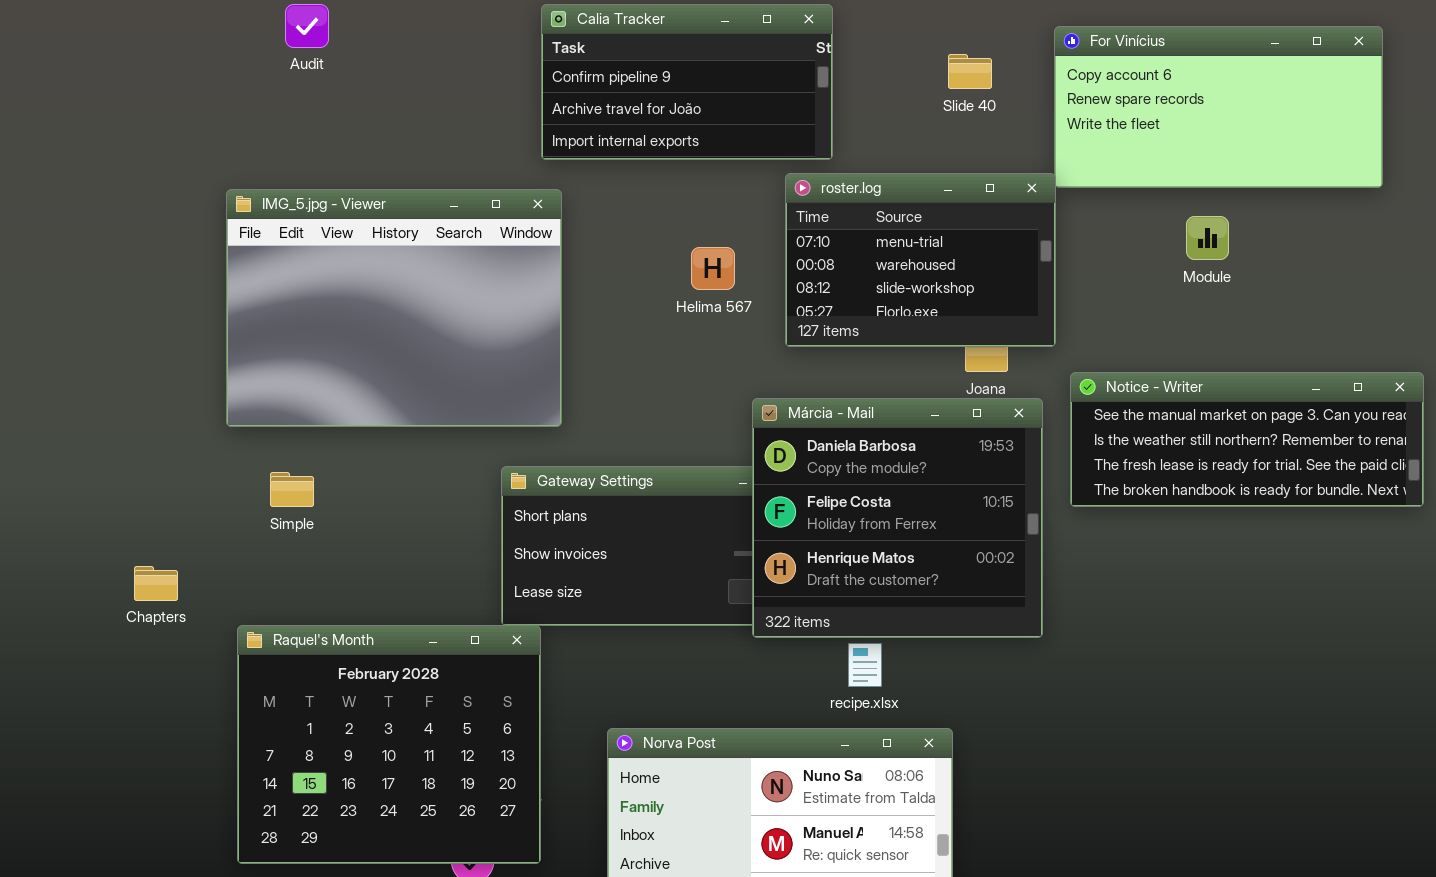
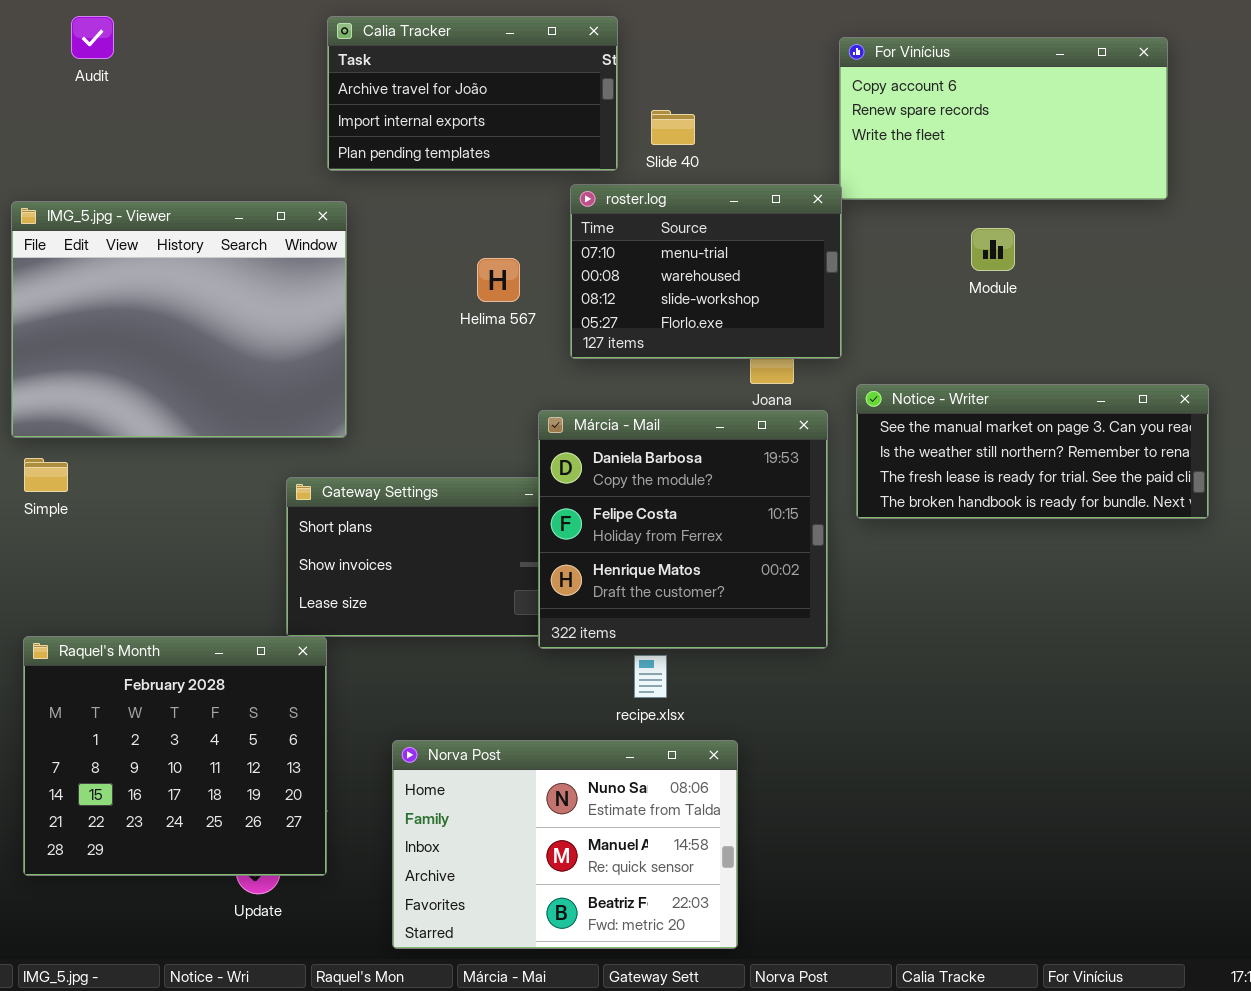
Calia Tracker: [541,4,833,160] -> [327,16,618,171], scrolled down 1 row
Slide 40: [948,54,992,89] -> [651,110,695,145], moved
Simple: [270,472,314,507] -> [24,458,68,492], moved

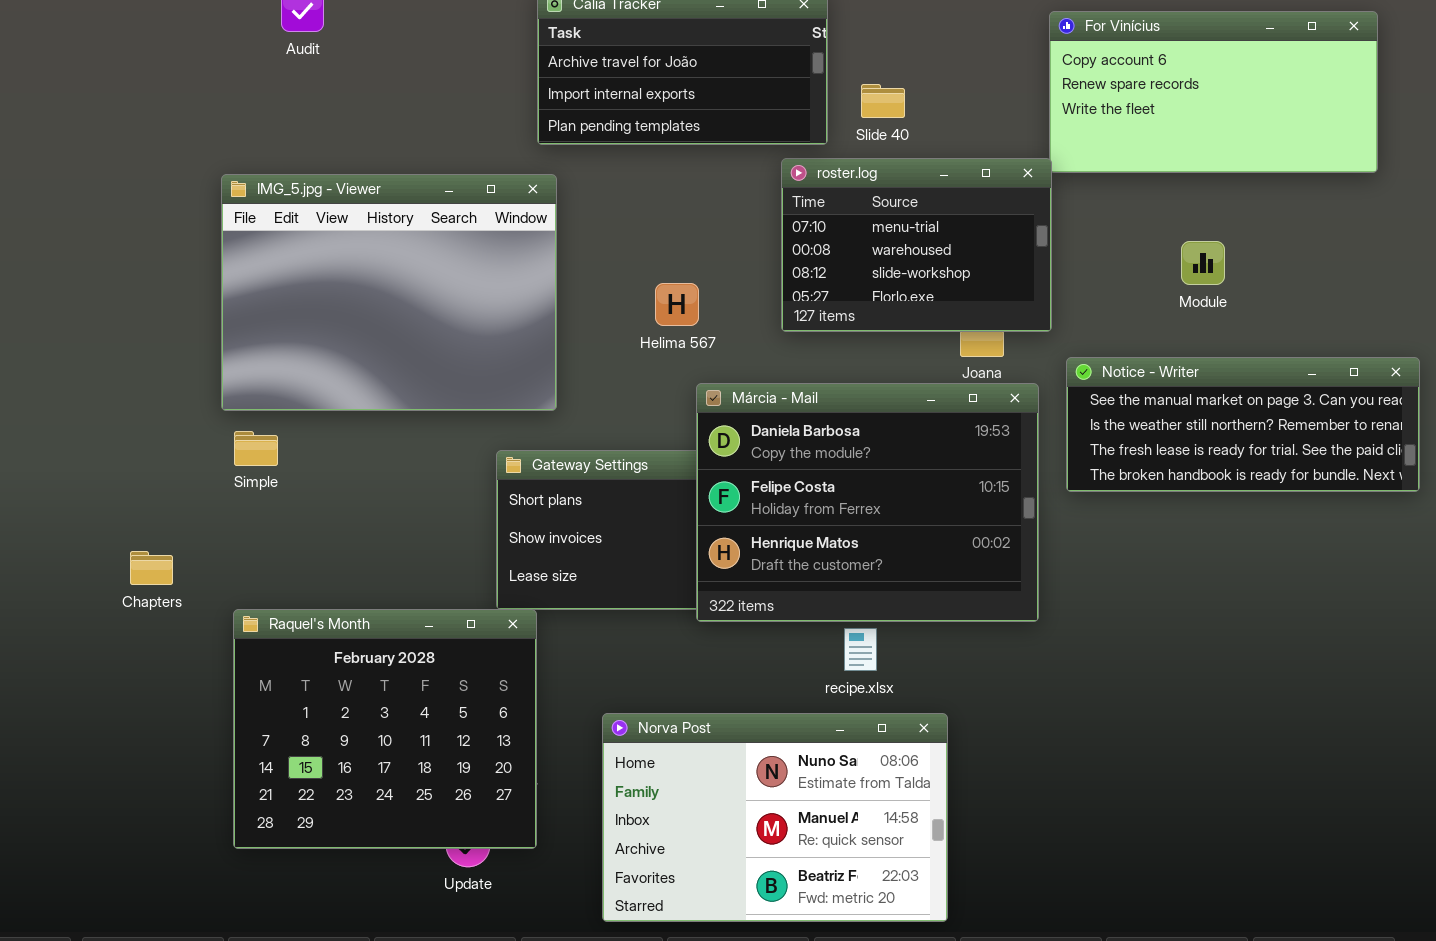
Module: [971,228,1015,271] -> [1181,241,1225,285], moved
Helima 567: [477,258,520,302] -> [655,283,699,326], moved
Márcia - Mail: [538,410,828,649] -> [696,383,1039,622], resized

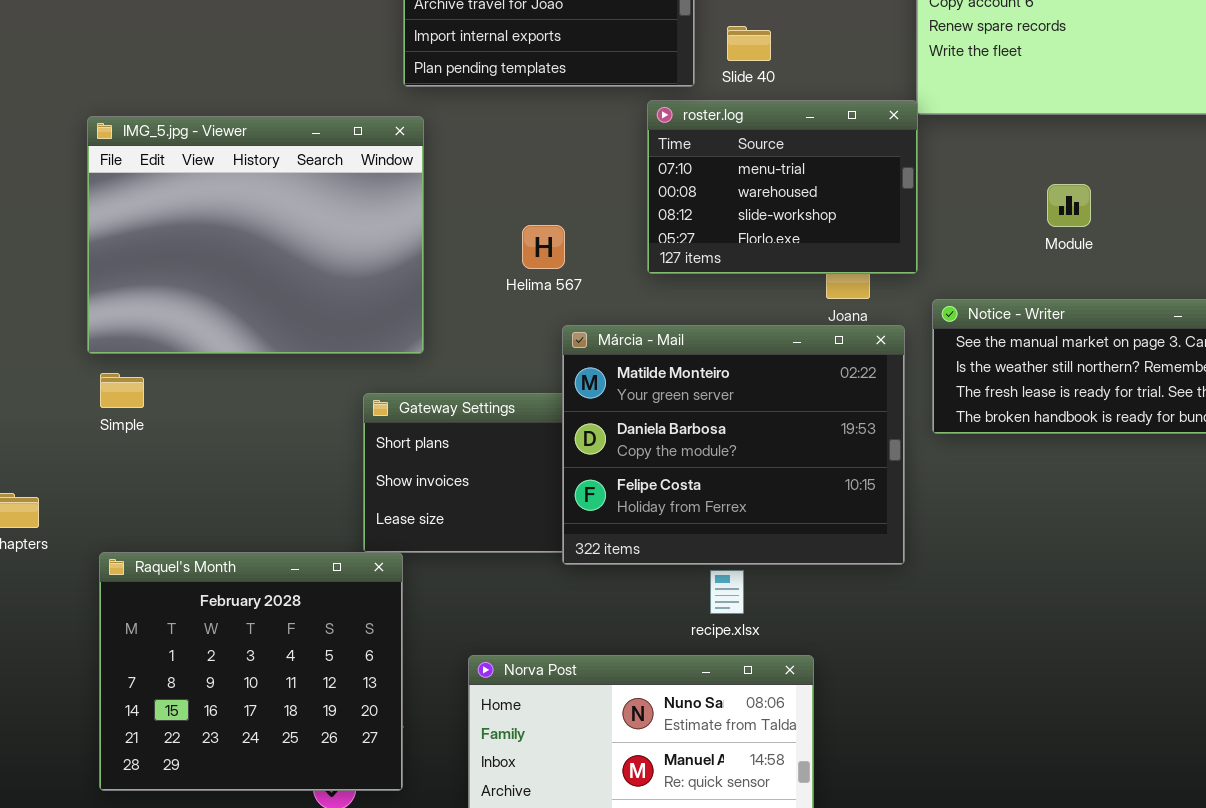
Márcia - Mail: [696,383,1039,622] -> [562,325,905,565], scrolled up 1 row

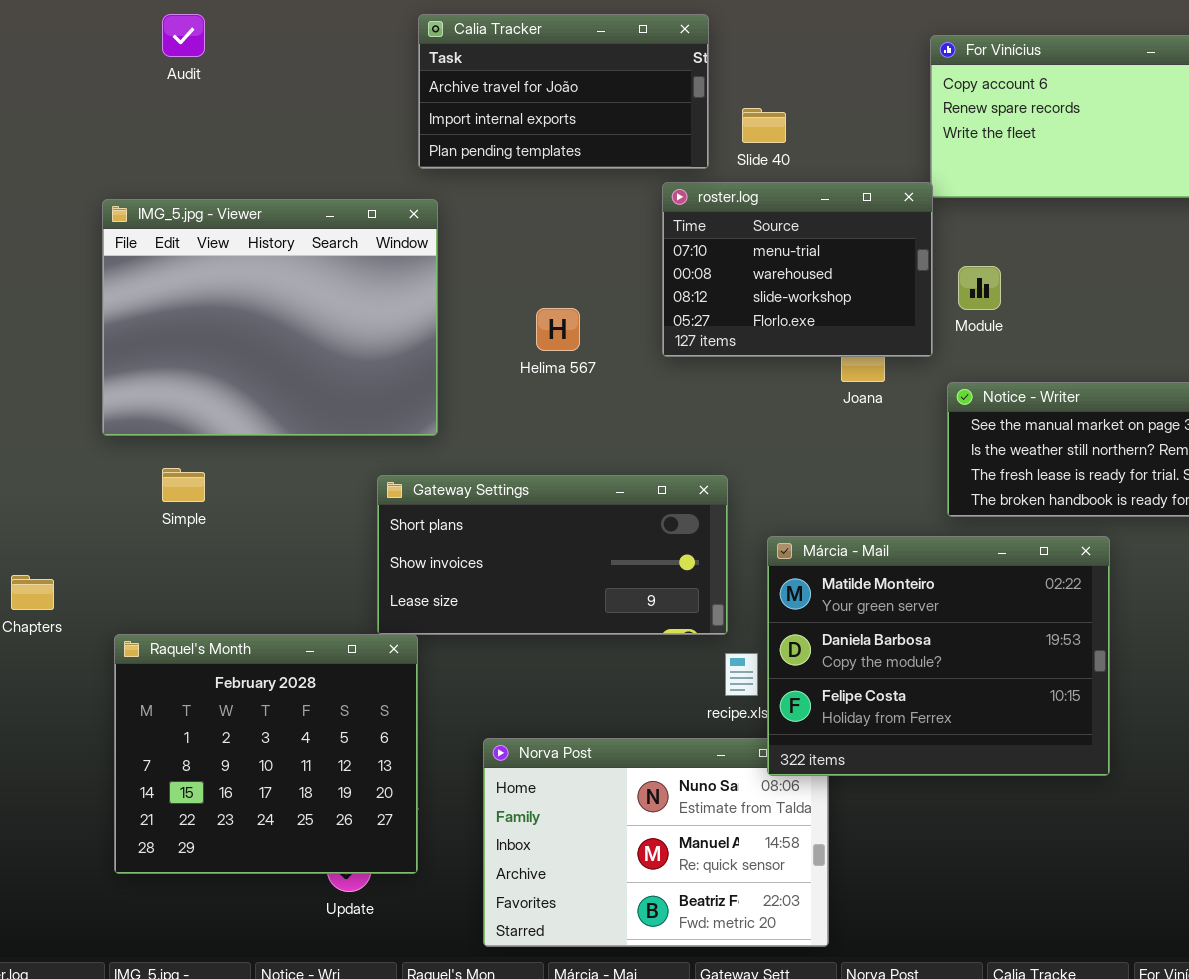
Module: [1047,184,1091,227] -> [958,266,1001,310], moved
Márcia - Mail: [562,325,905,565] -> [767,536,1110,776], moved
Simple: [100,373,144,408] -> [162,468,205,502], moved

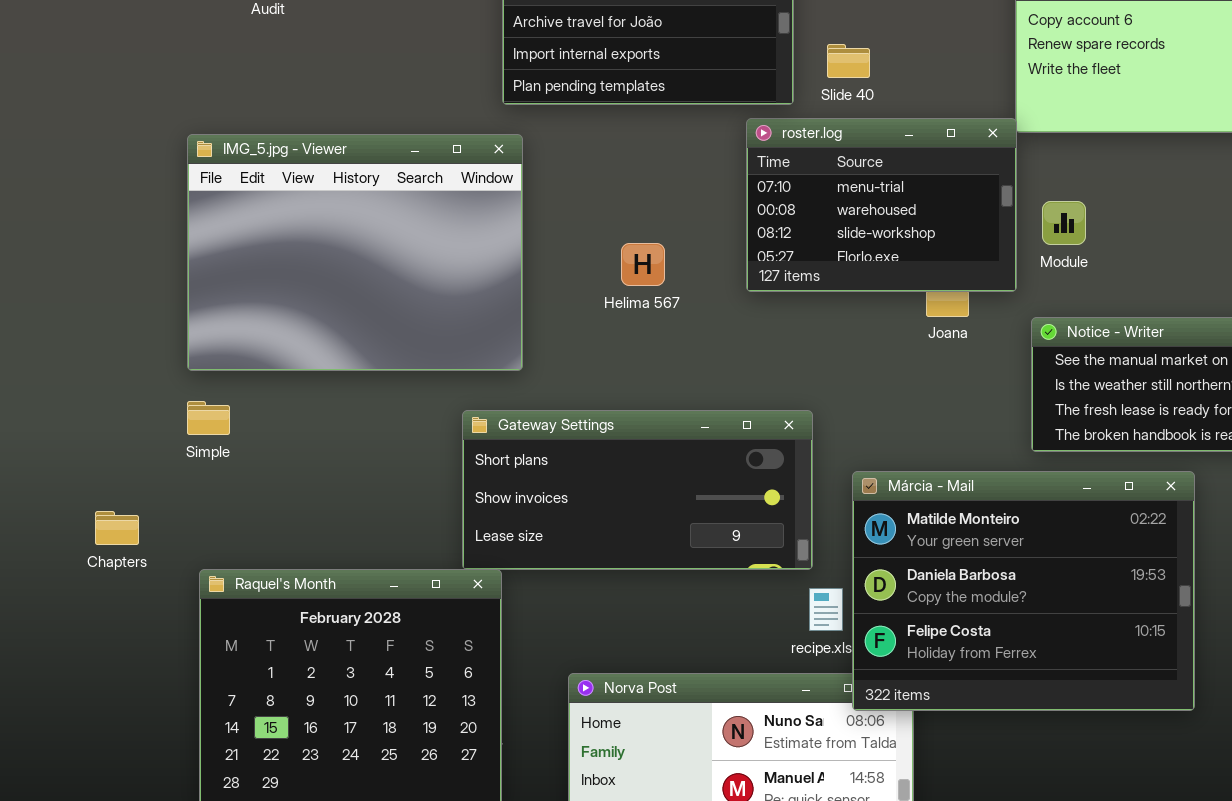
Simple: [162,468,205,502] -> [187,401,230,435], moved

